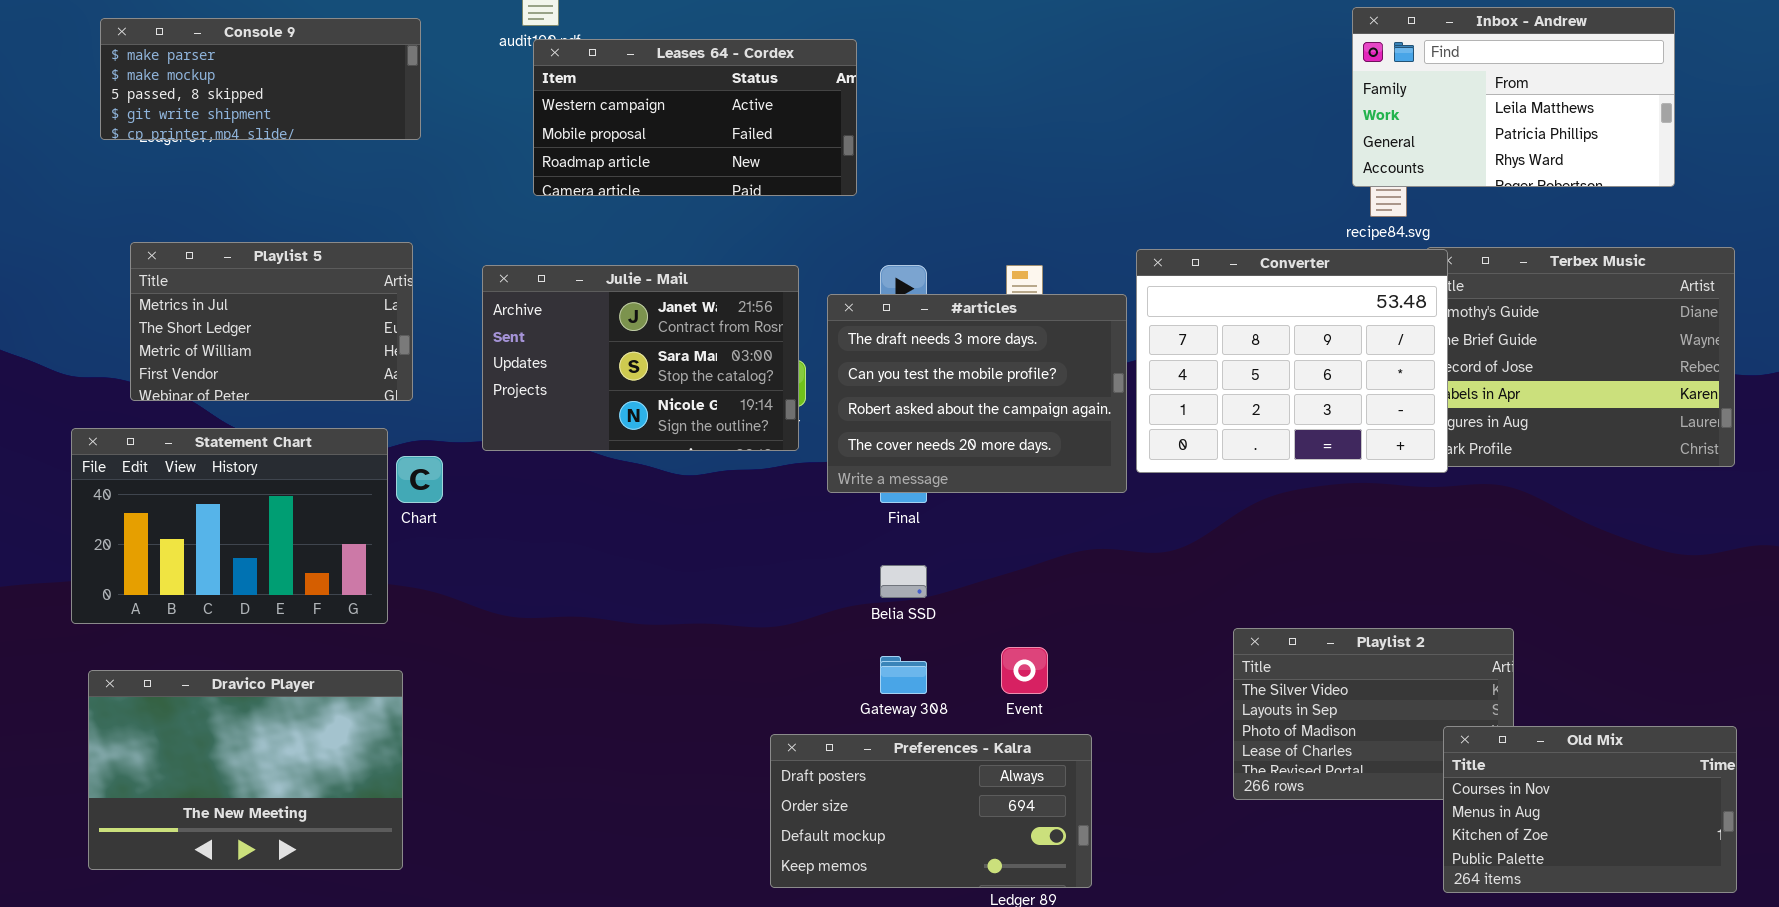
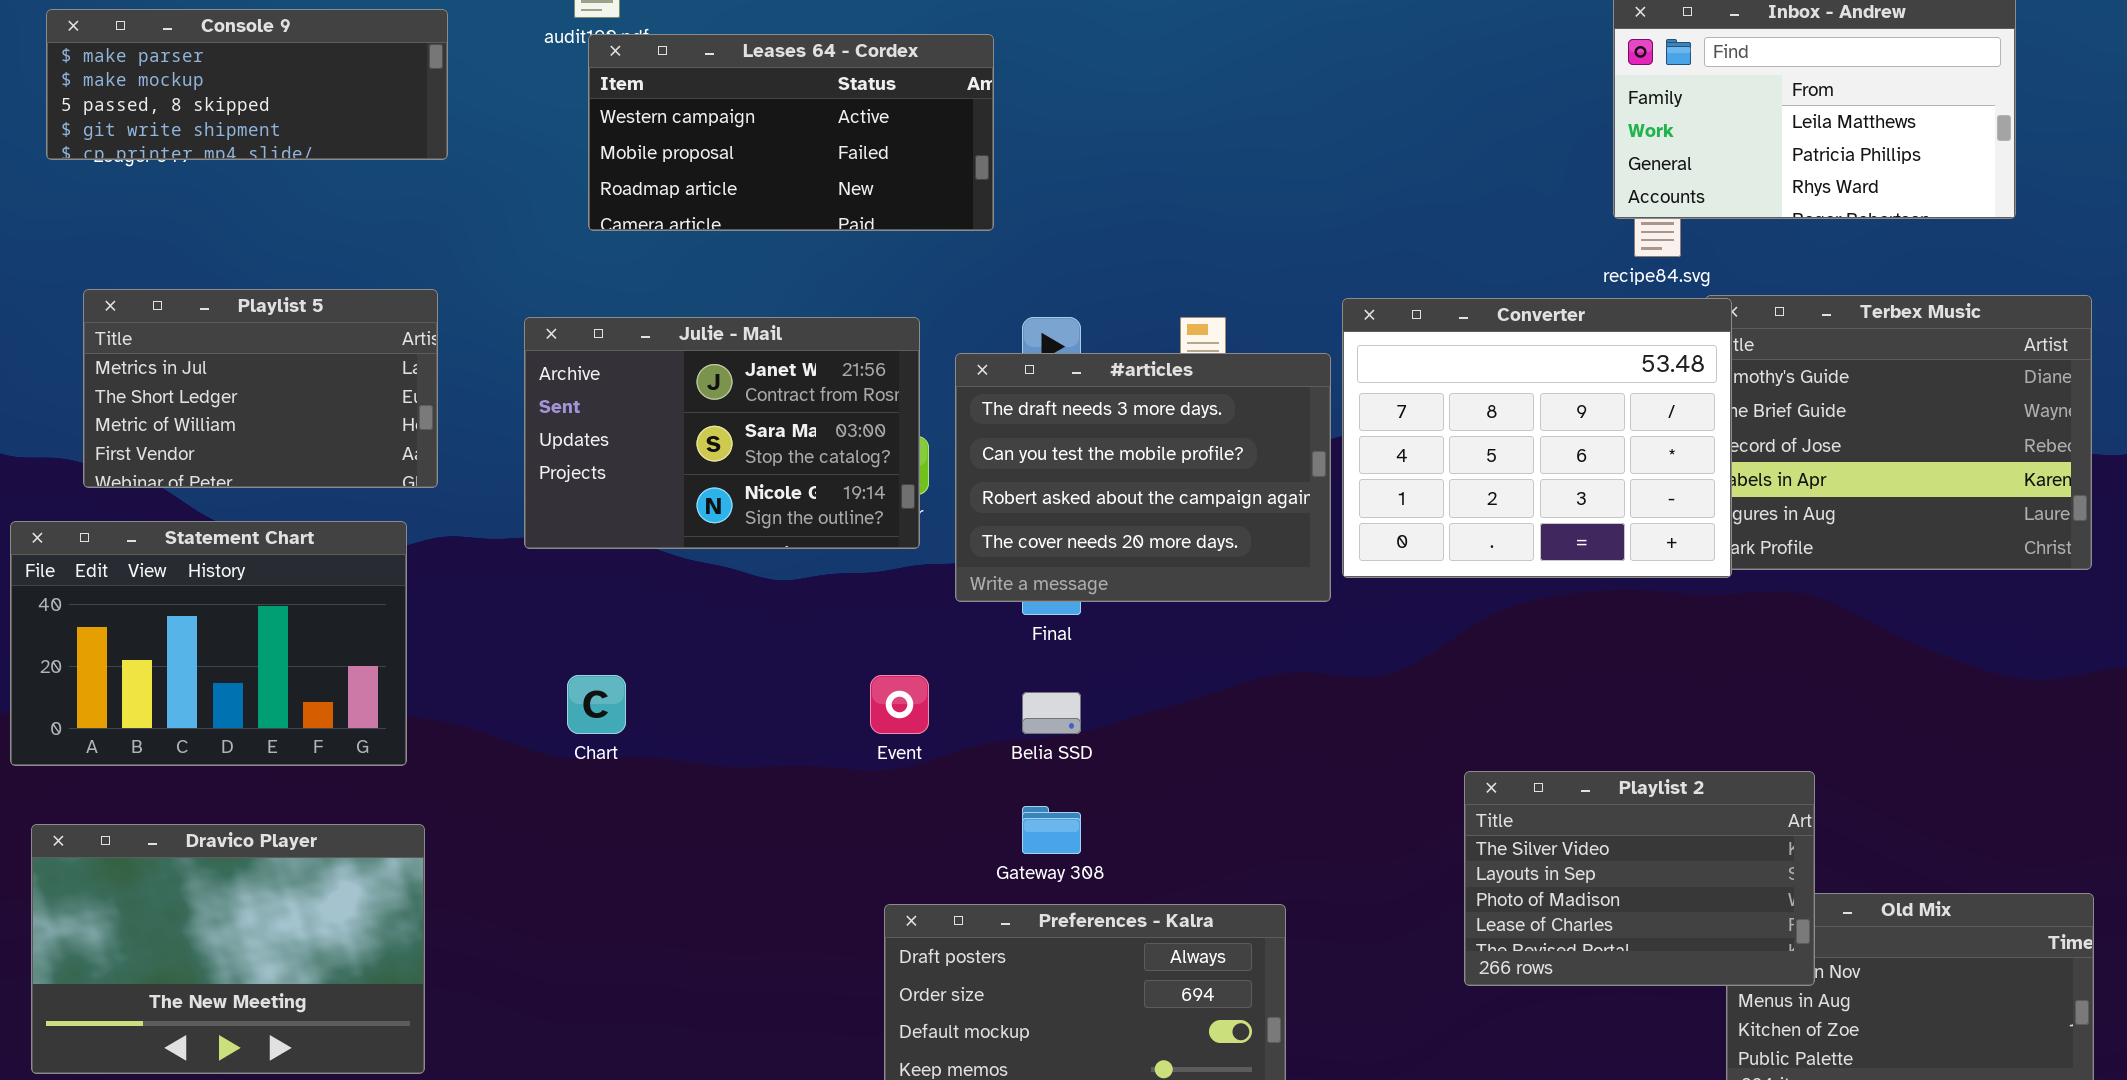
Chart: [396,456,443,503] -> [567,675,626,734], moved
Playlist 2: [1233,628,1514,800] -> [1464,771,1815,986], raised
Event: [1001,647,1048,694] -> [870,675,929,734], moved

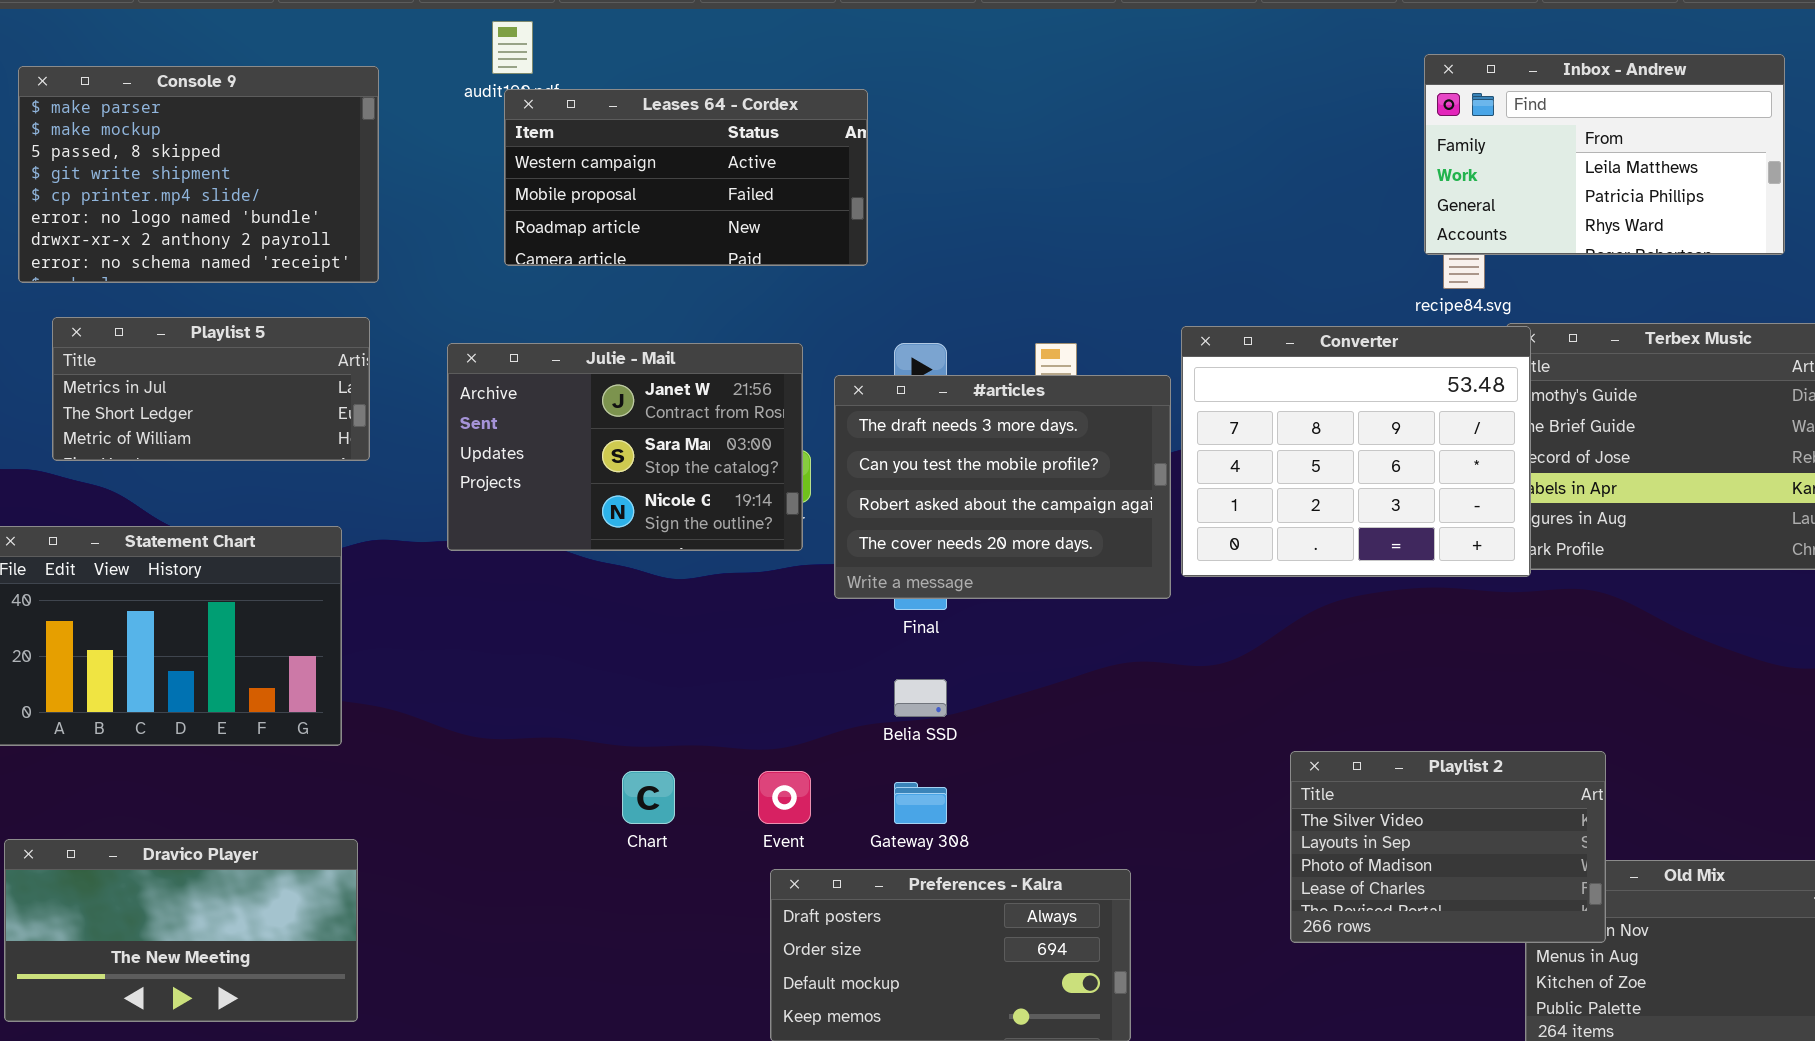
Console 9: [46,9,448,160] -> [18,66,379,283], resized
Playlist 5: [83,289,438,488] -> [52,317,370,461], resized
Chart: [567,675,626,734] -> [622,771,675,824], moved
Event: [870,675,929,734] -> [758,771,811,824], moved
Dravico Player: [31,824,425,1074] -> [4,839,358,1022], resized

